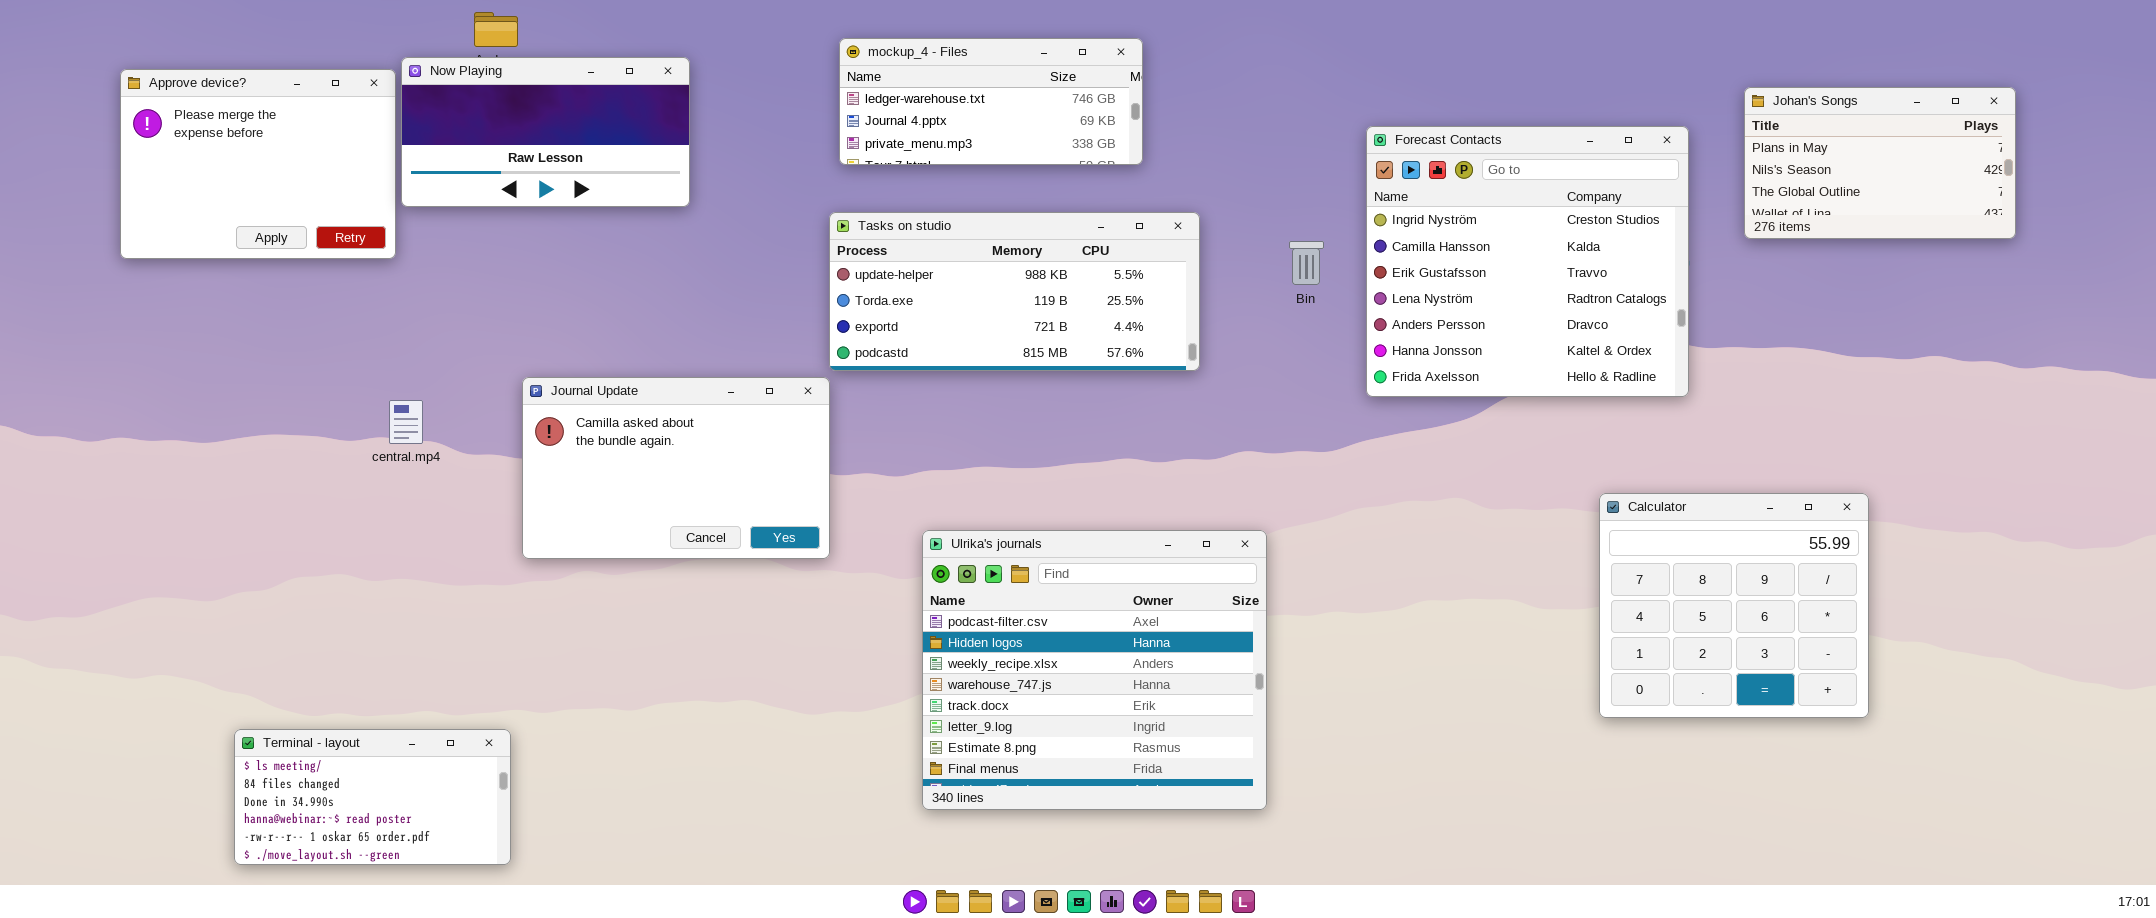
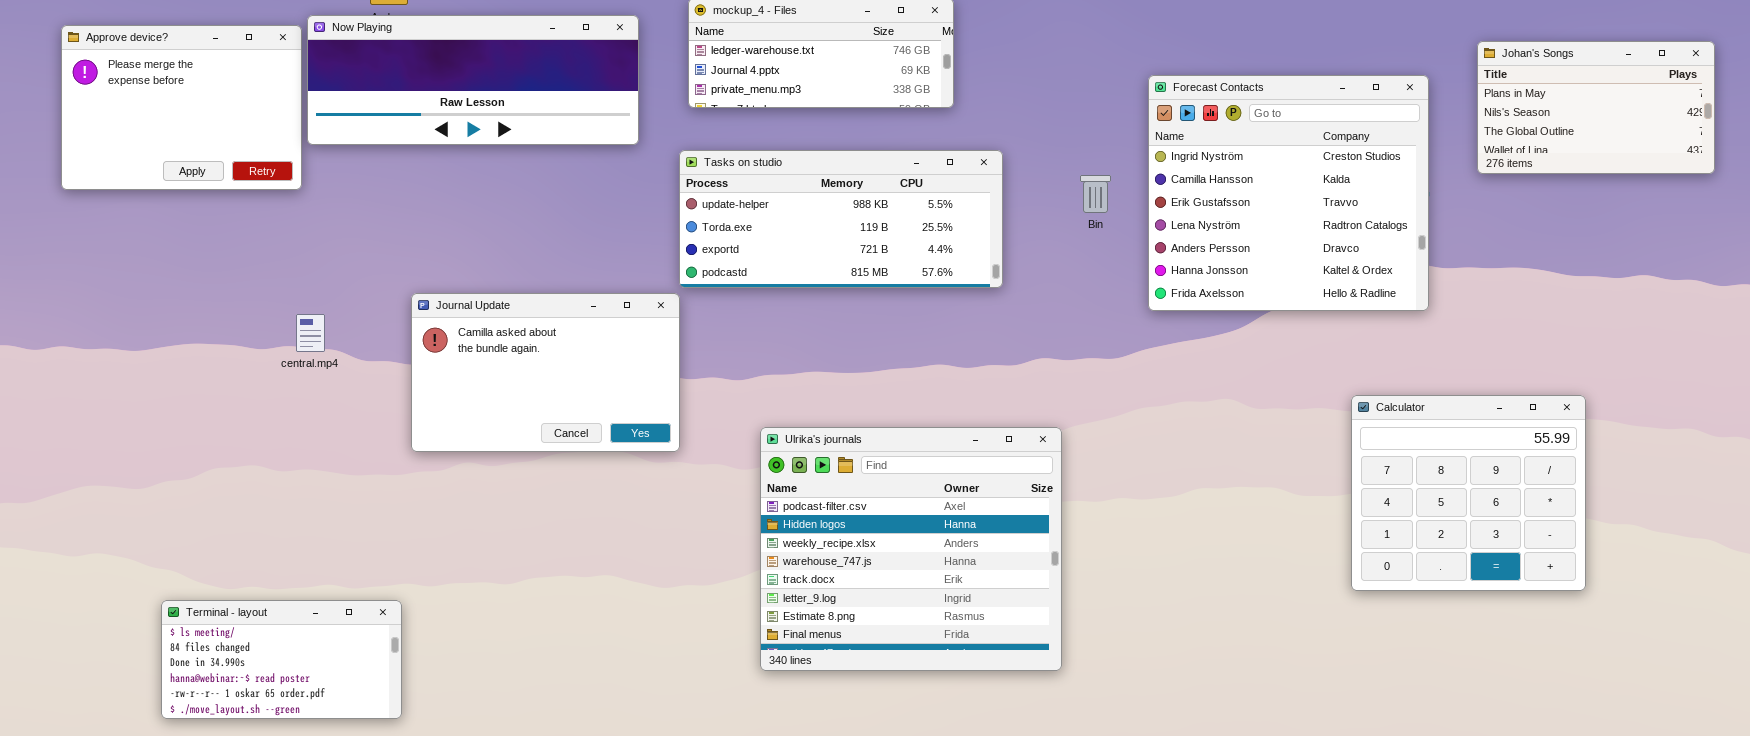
Now Playing: [401,57,690,207] -> [307,15,639,145], resized

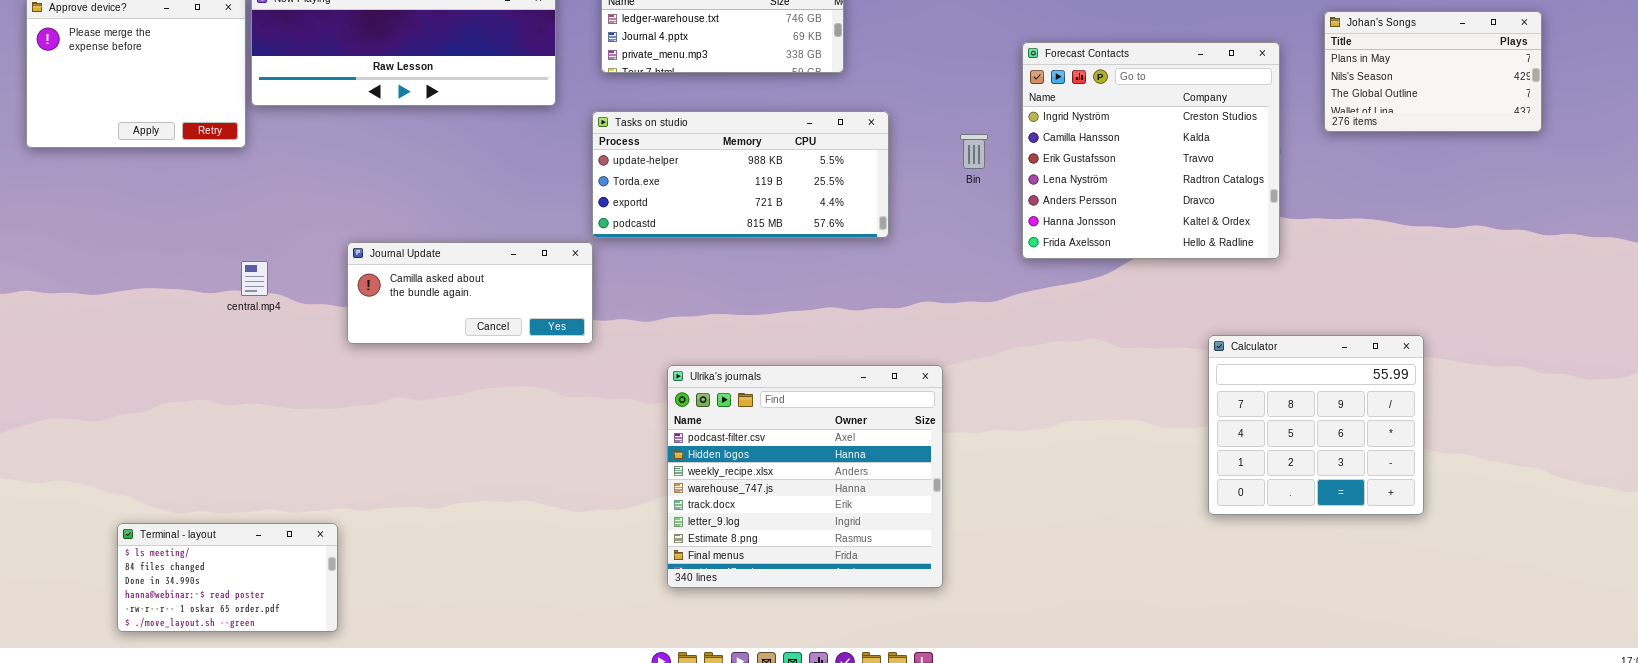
Journal Update: [411,293,680,452] -> [347,242,593,344], resized

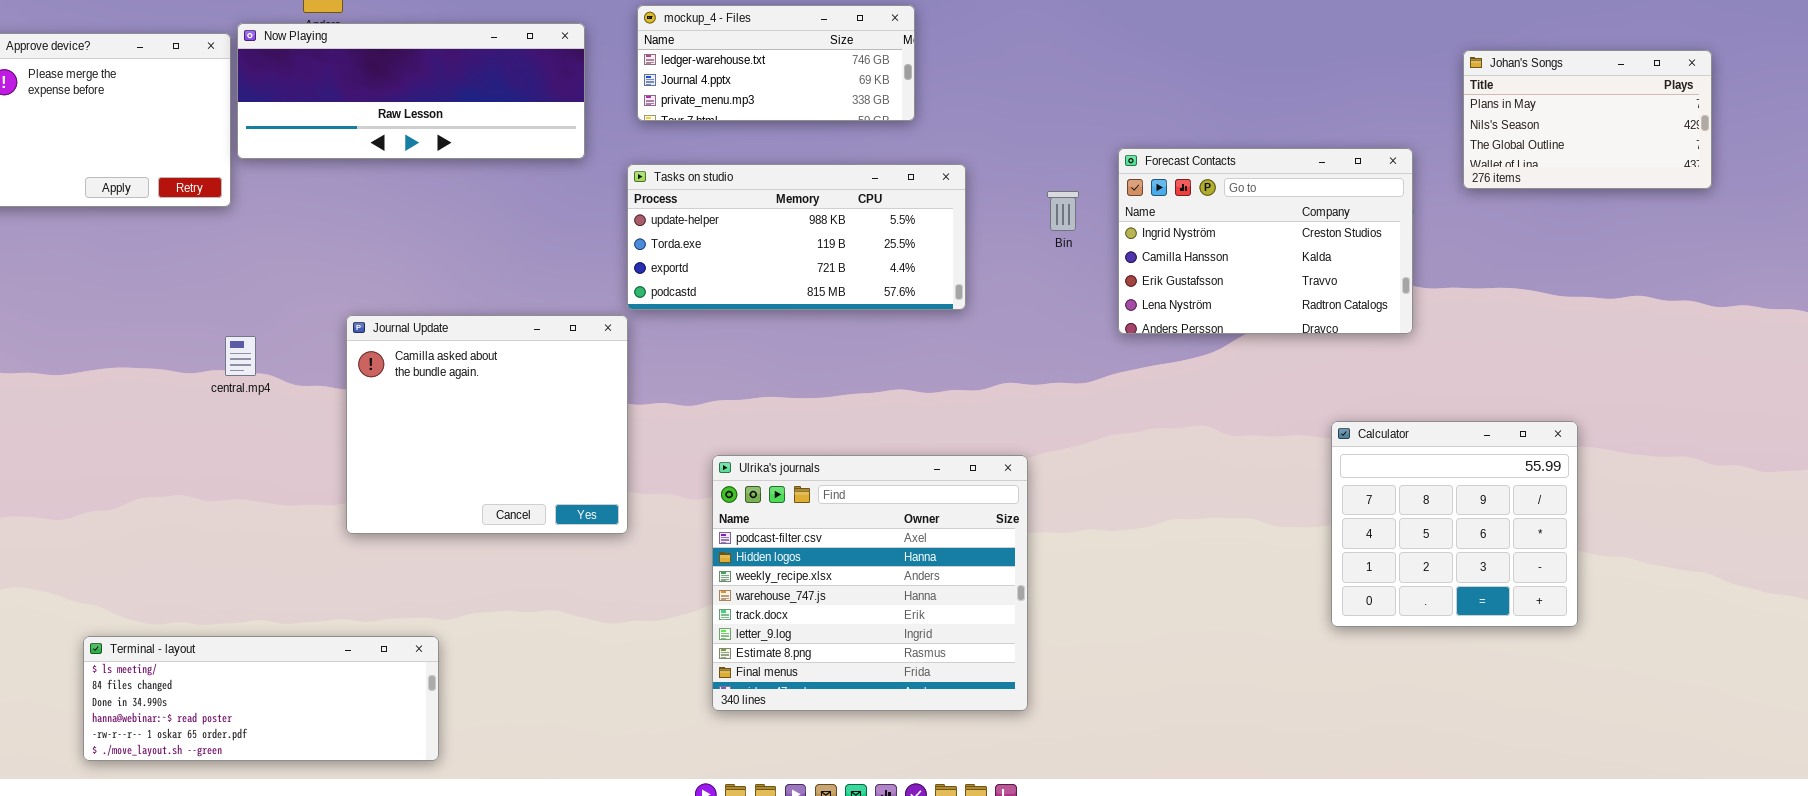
Forecast Contacts: [1022,42,1280,259] -> [1118,148,1413,334], resized
Journal Update: [347,242,593,344] -> [346,315,628,534], resized
Terminal - layout: [117,523,338,632] -> [83,636,439,761], resized

